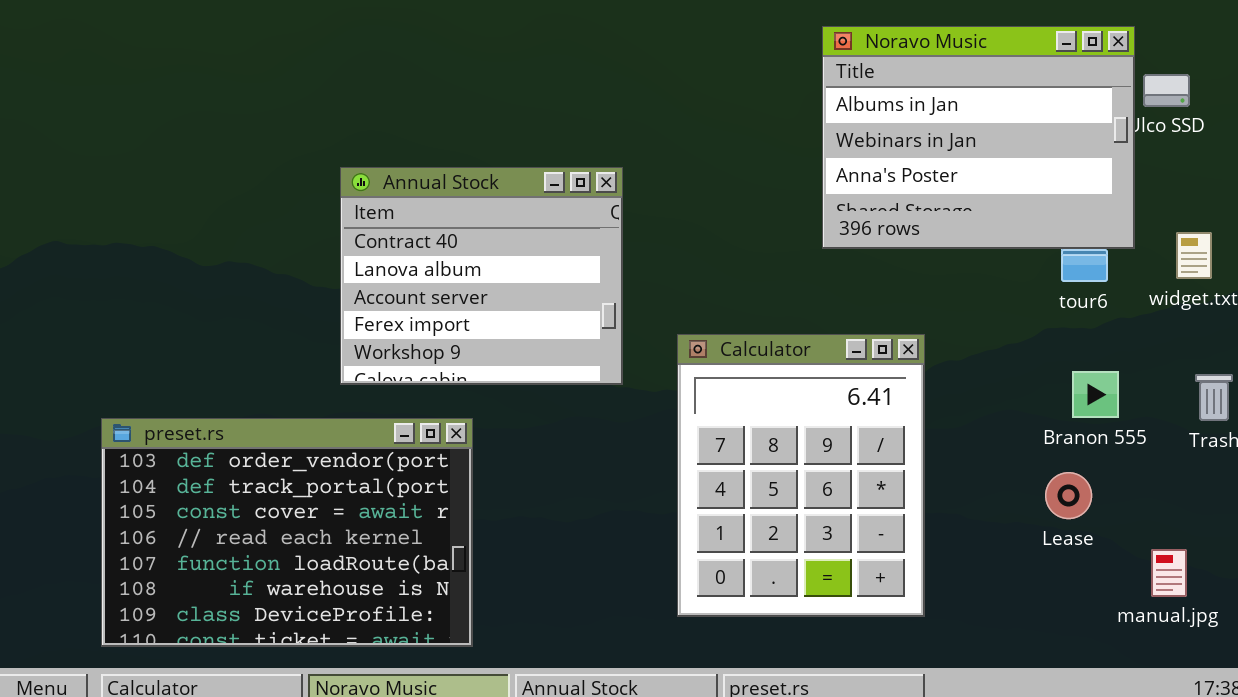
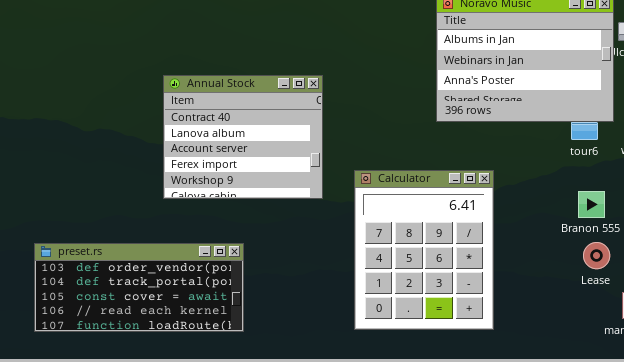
preset.rs: [101,418,473,647] -> [34,243,244,332], moved, resized
Lease: [1045,472,1092,519] -> [583,242,610,269], moved

